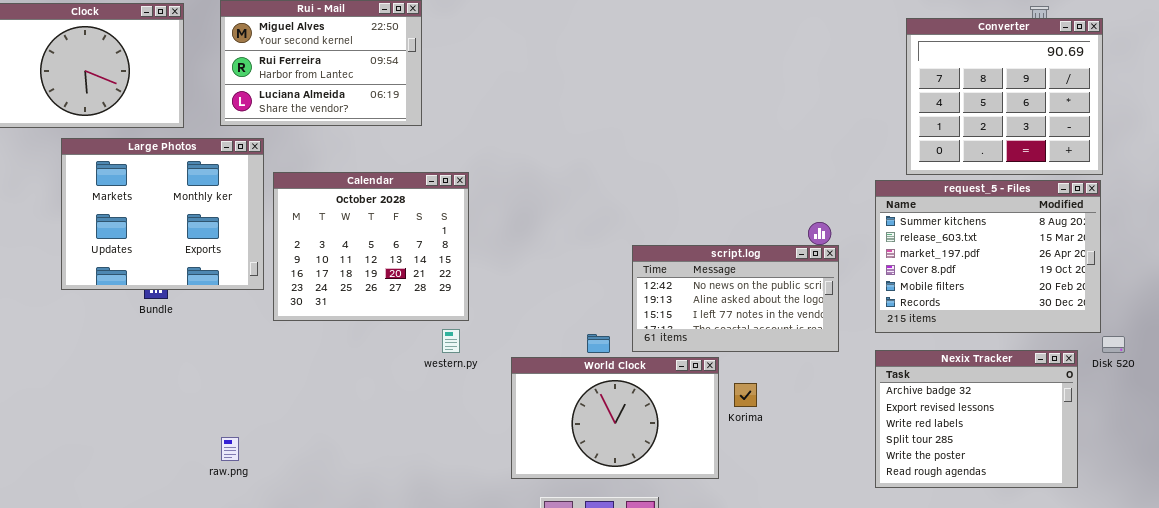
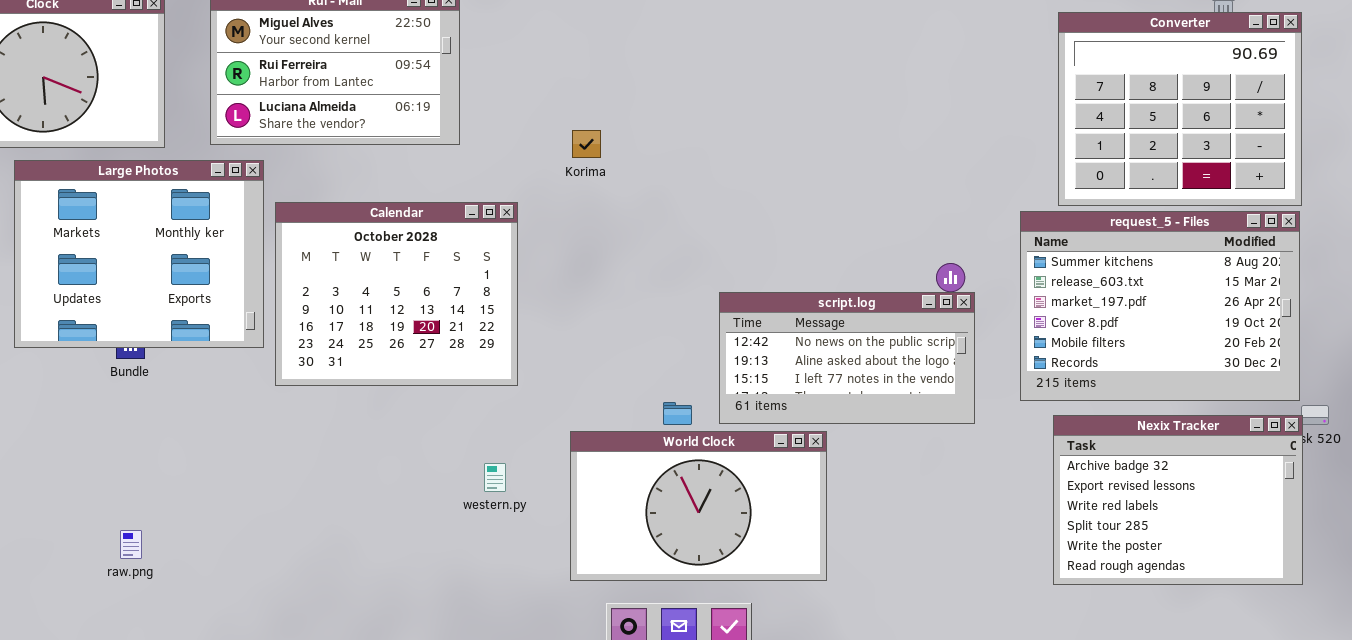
western.py: [442,329,460,353] -> [484,463,506,492], moved
Nexix Tracker: [875,350,1078,488] -> [1053,415,1303,585], moved
Korima: [734,383,757,407] -> [572,130,601,158], moved
raw.png: [221,437,239,461] -> [120,530,142,559], moved

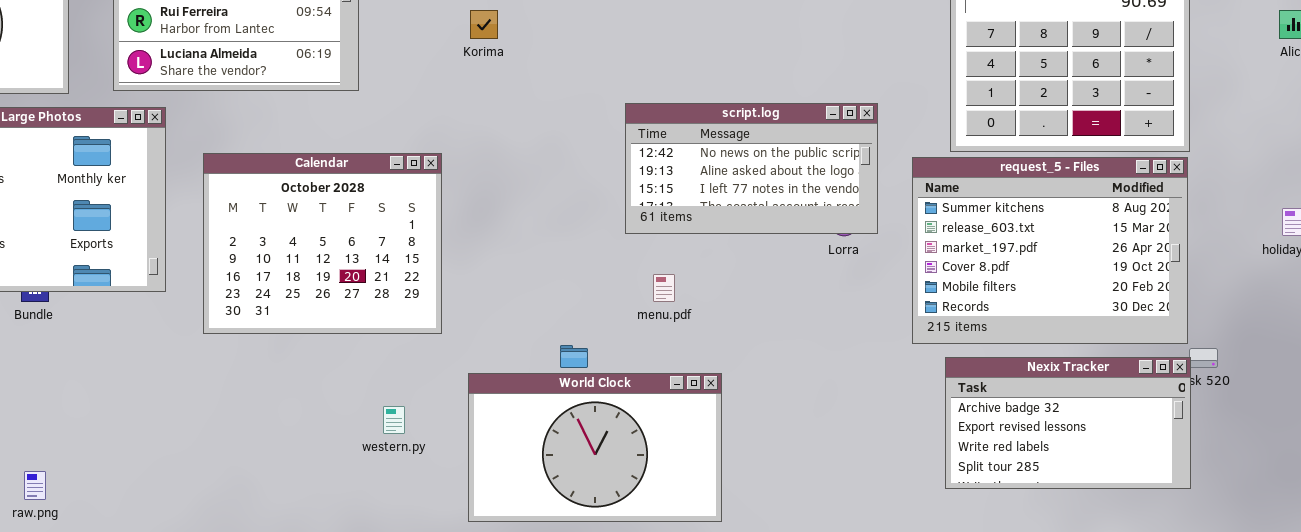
Korima: [572,130,601,158] -> [470,10,498,39], moved
Calendar: [275,202,518,386] -> [203,153,442,334], moved
script.log: [719,292,975,424] -> [625,103,878,234], moved
Nexix Tracker: [1053,415,1303,585] -> [945,357,1191,489], resized

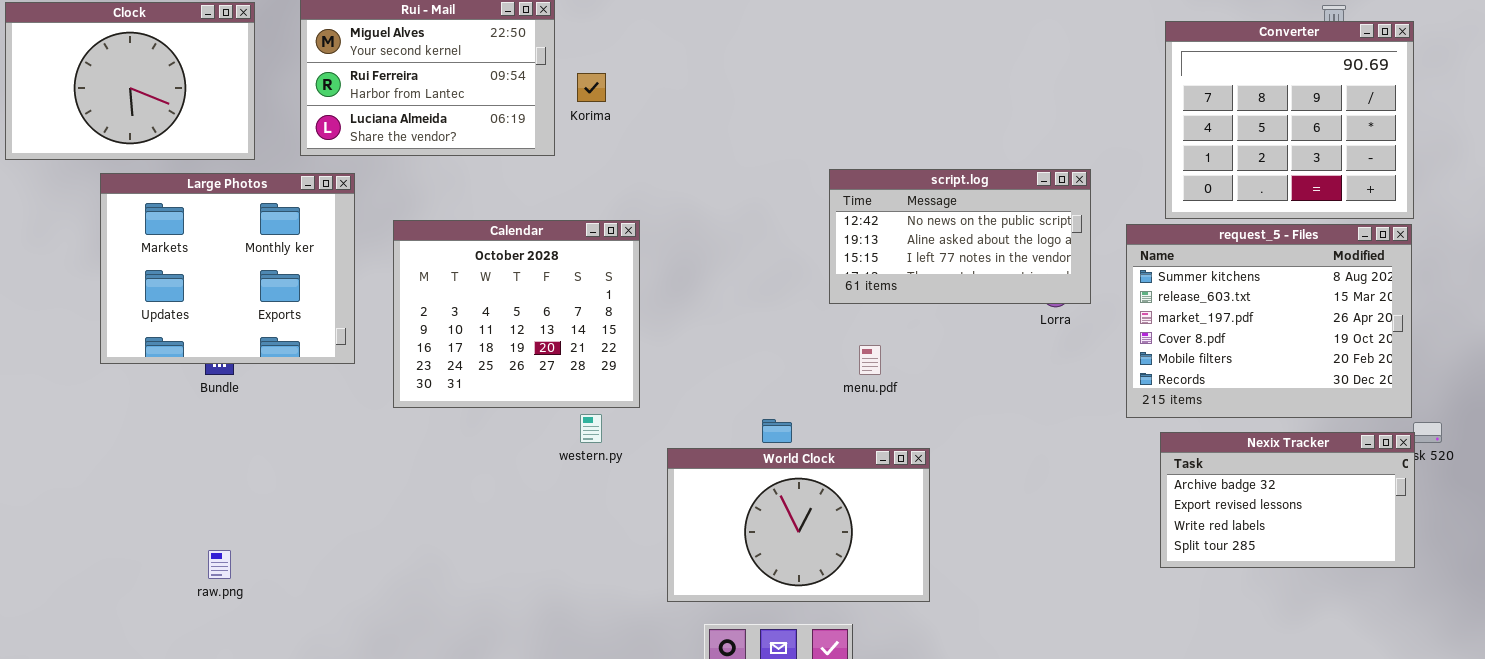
Korima: [470,10,498,39] -> [577,73,606,102], moved
western.py: [383,406,405,434] -> [580,414,602,443], moved

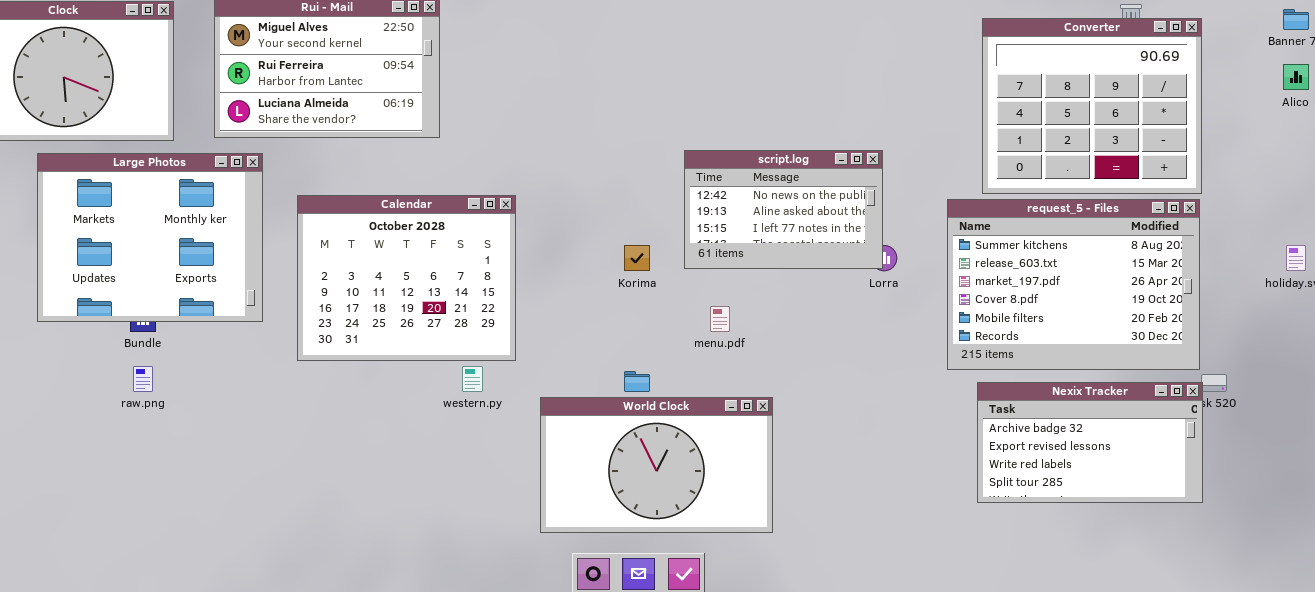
Korima: [577,73,606,102] -> [624,245,650,271], moved
script.log: [829,169,1091,304] -> [684,150,883,269], resized
raw.png: [208,550,231,579] -> [133,366,153,392], moved

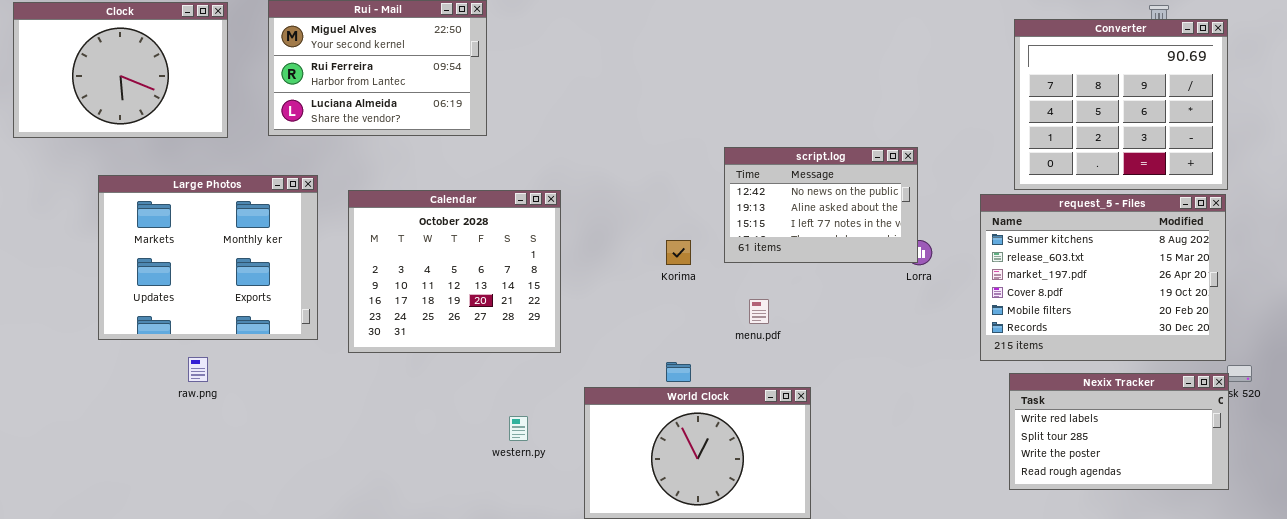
Large Photos: [37,153,263,322] -> [98,175,318,340], moved
western.py: [462,366,483,392] -> [509,416,528,441], moved
Nexix Tracker: [977,382,1203,503] -> [1009,373,1229,490], scrolled down 2 rows

